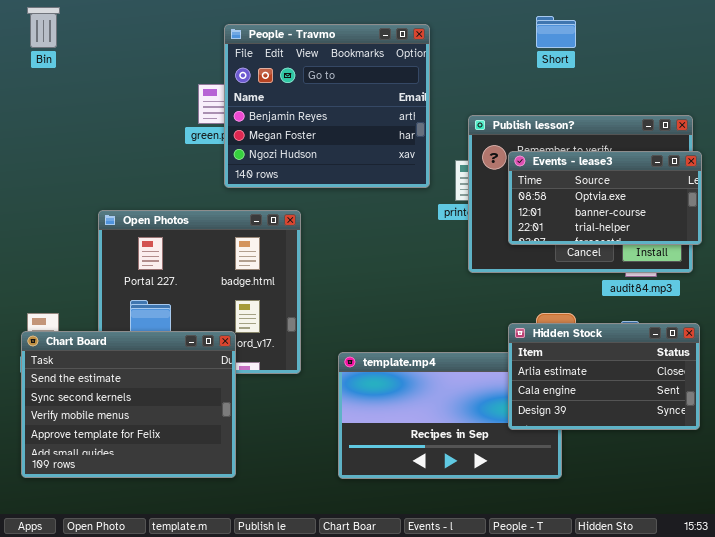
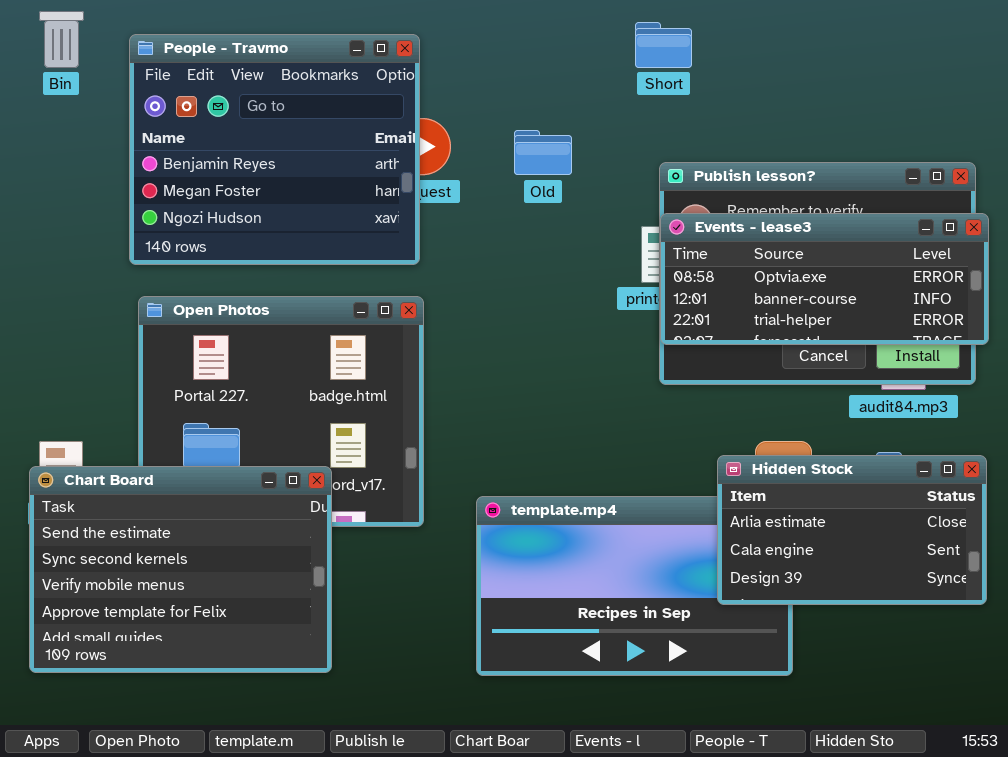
Short: [536,16,576,48] -> [635,22,692,68], moved
People - Travmo: [224,24,430,188] -> [129,34,420,265], moved
Events - lease3: [508,151,702,245] -> [660,213,989,345], resized

